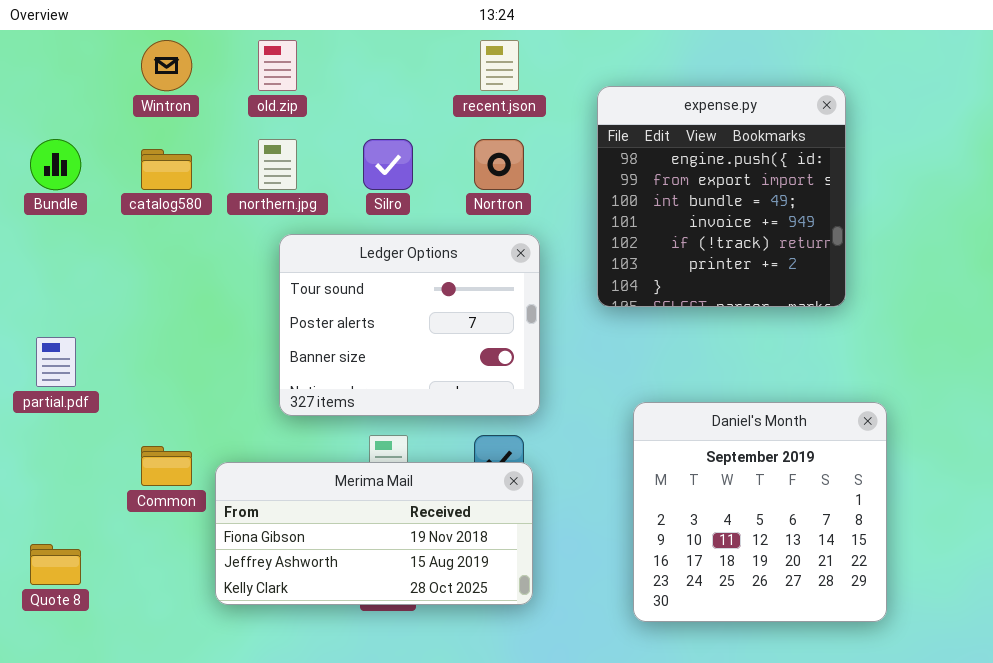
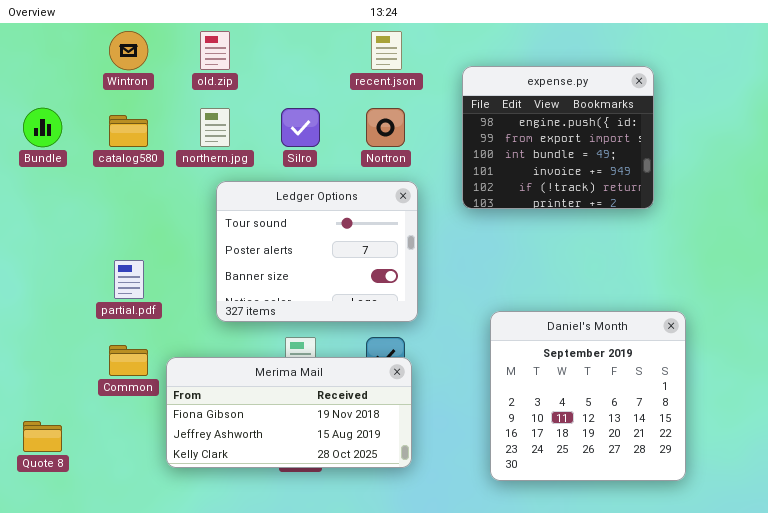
expense.py: [597,86,846,307] -> [462,66,654,209], resized
partial.pdf: [36,337,76,387] -> [114,260,144,299], moved

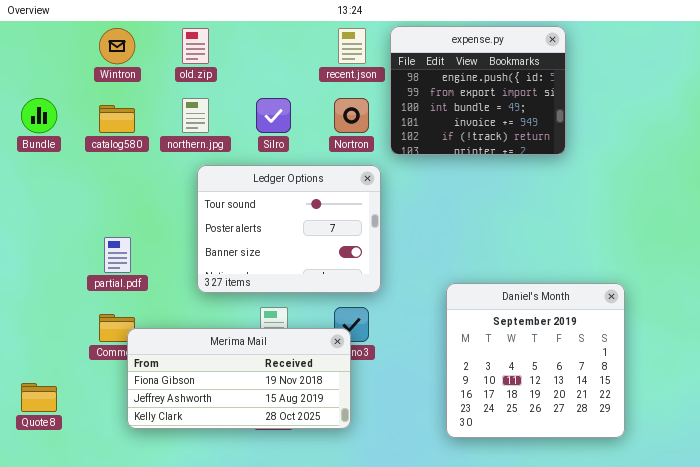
expense.py: [462,66,654,209] -> [390,26,566,155], moved
Merima Mail: [166,357,412,468] -> [127,328,351,429], moved

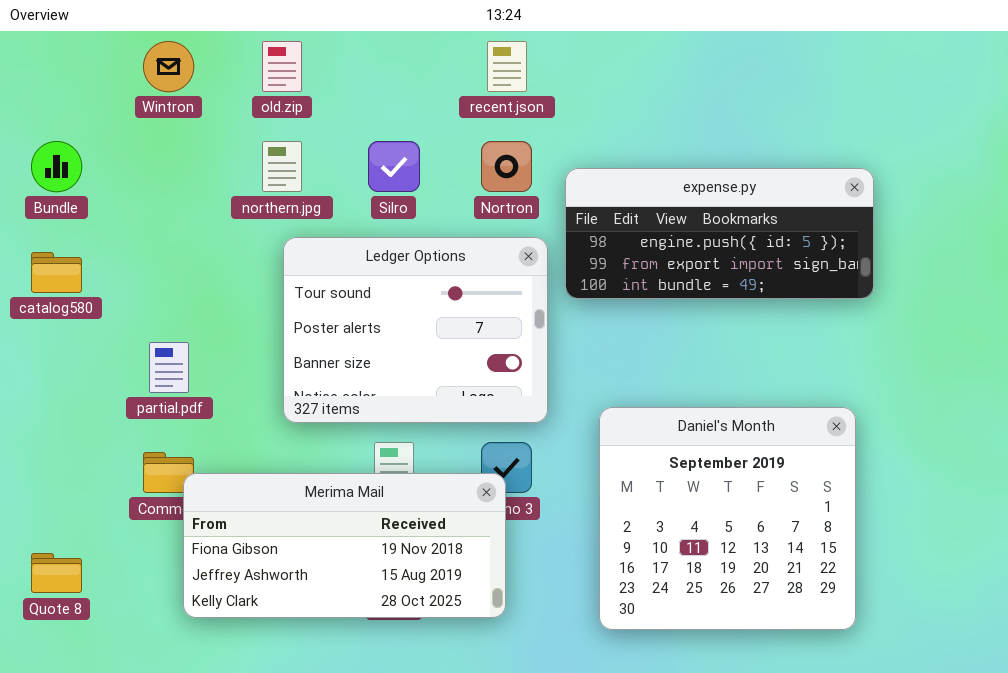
expense.py: [390,26,566,155] -> [565,168,874,299], moved, resized
catalog580: [99,105,135,133] -> [31,252,82,293], moved
Daniel's Month: [446,283,625,438] -> [599,407,856,630], moved

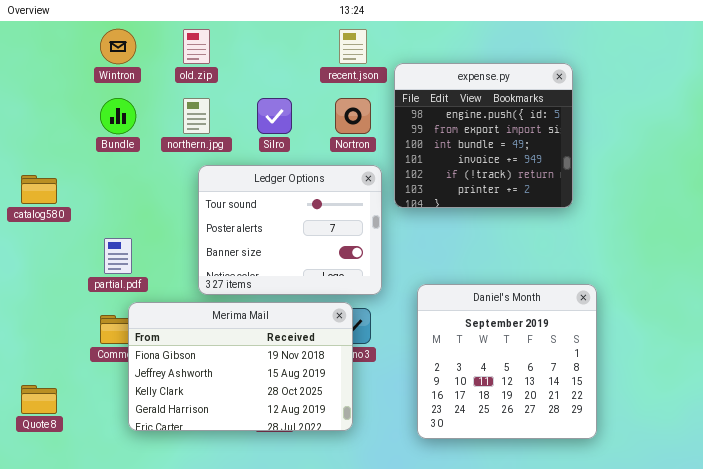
Bundle: [31,141,82,192] -> [100,98,136,134], moved
expense.py: [565,168,874,299] -> [394,63,573,208], resized
Merima Mail: [183,473,506,618] -> [128,302,353,431], resized

